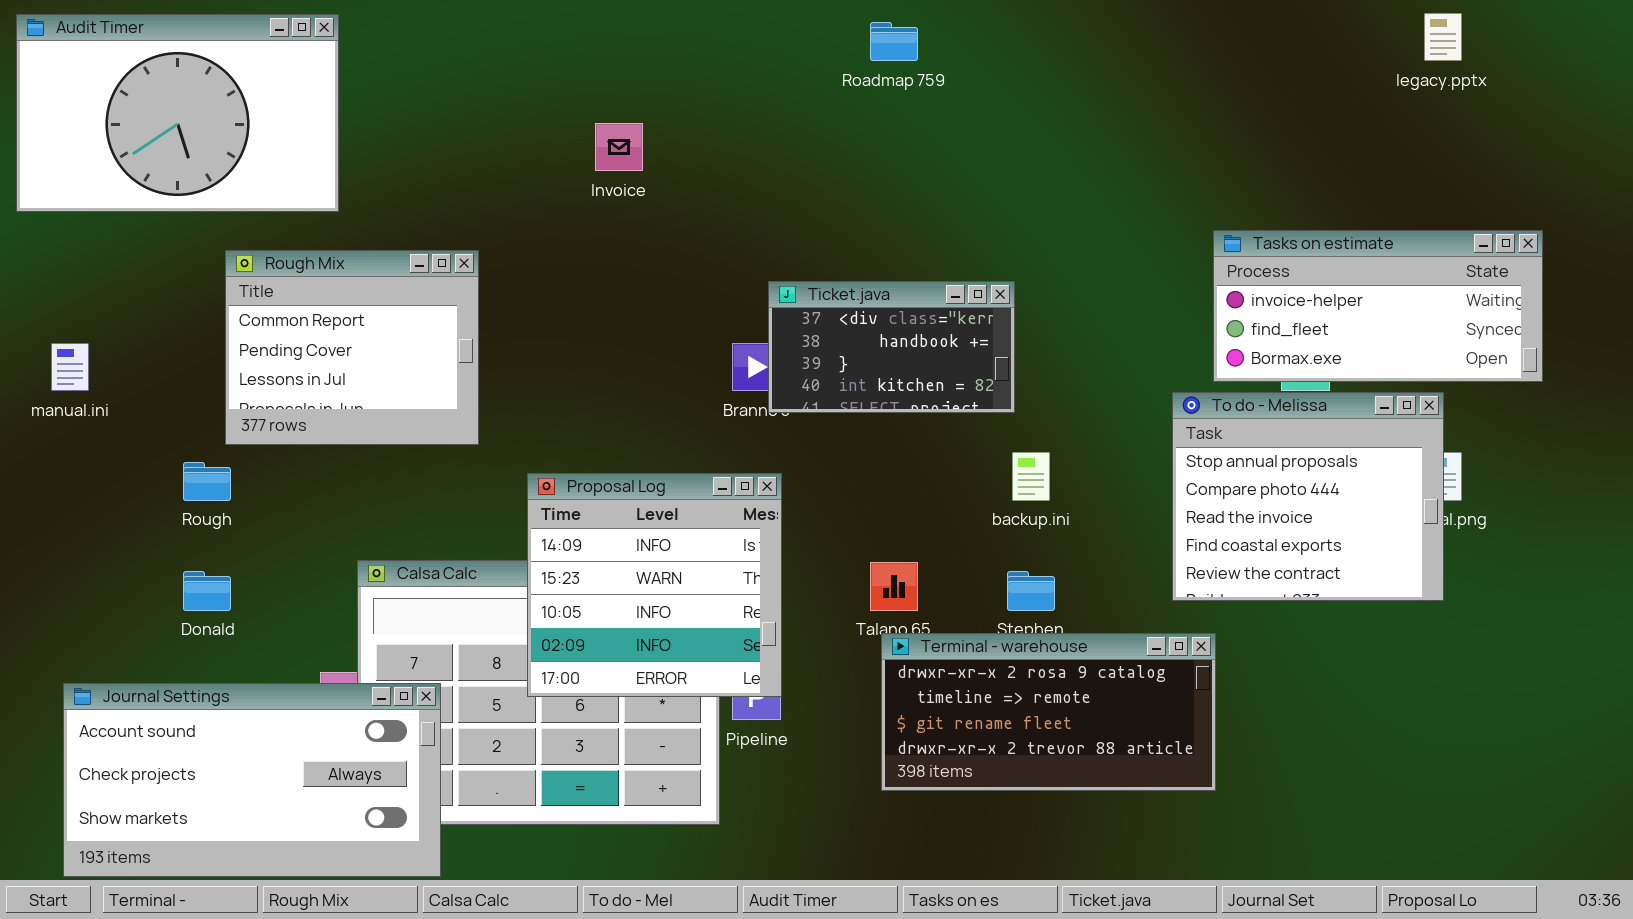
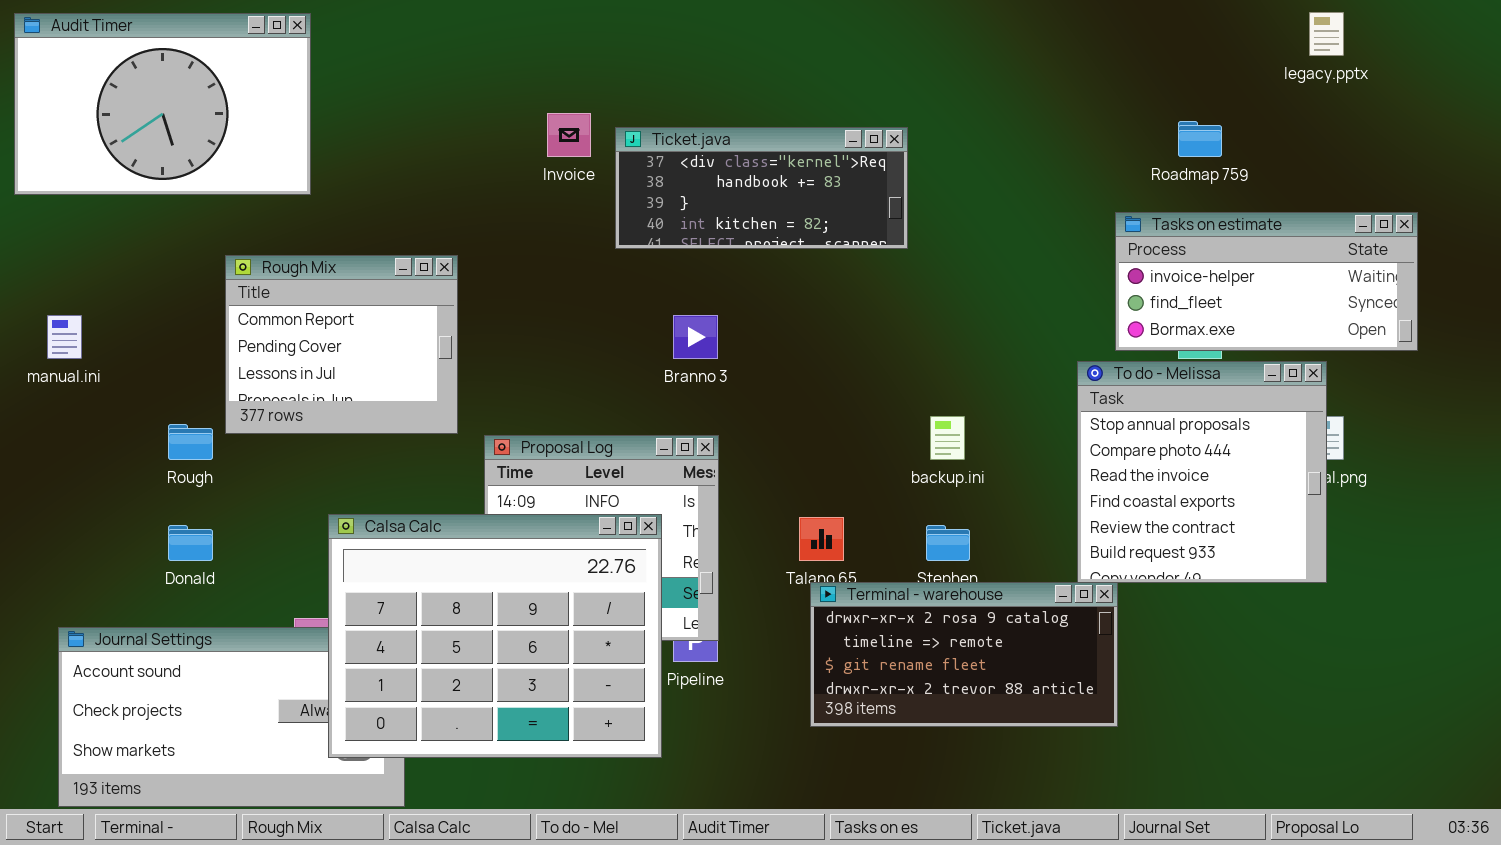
Roadmap 759: [870,22,918,61] -> [1178,121,1222,157], moved
Rough Mix: [225,250,479,445] -> [225,255,458,434], moved
Ticket.java: [768,281,1015,413] -> [615,127,908,249], moved, resized
To do - Melissa: [1172,392,1444,601] -> [1077,361,1327,583], resized
Calsa Calc: [357,560,720,825] -> [328,514,662,758], raised

